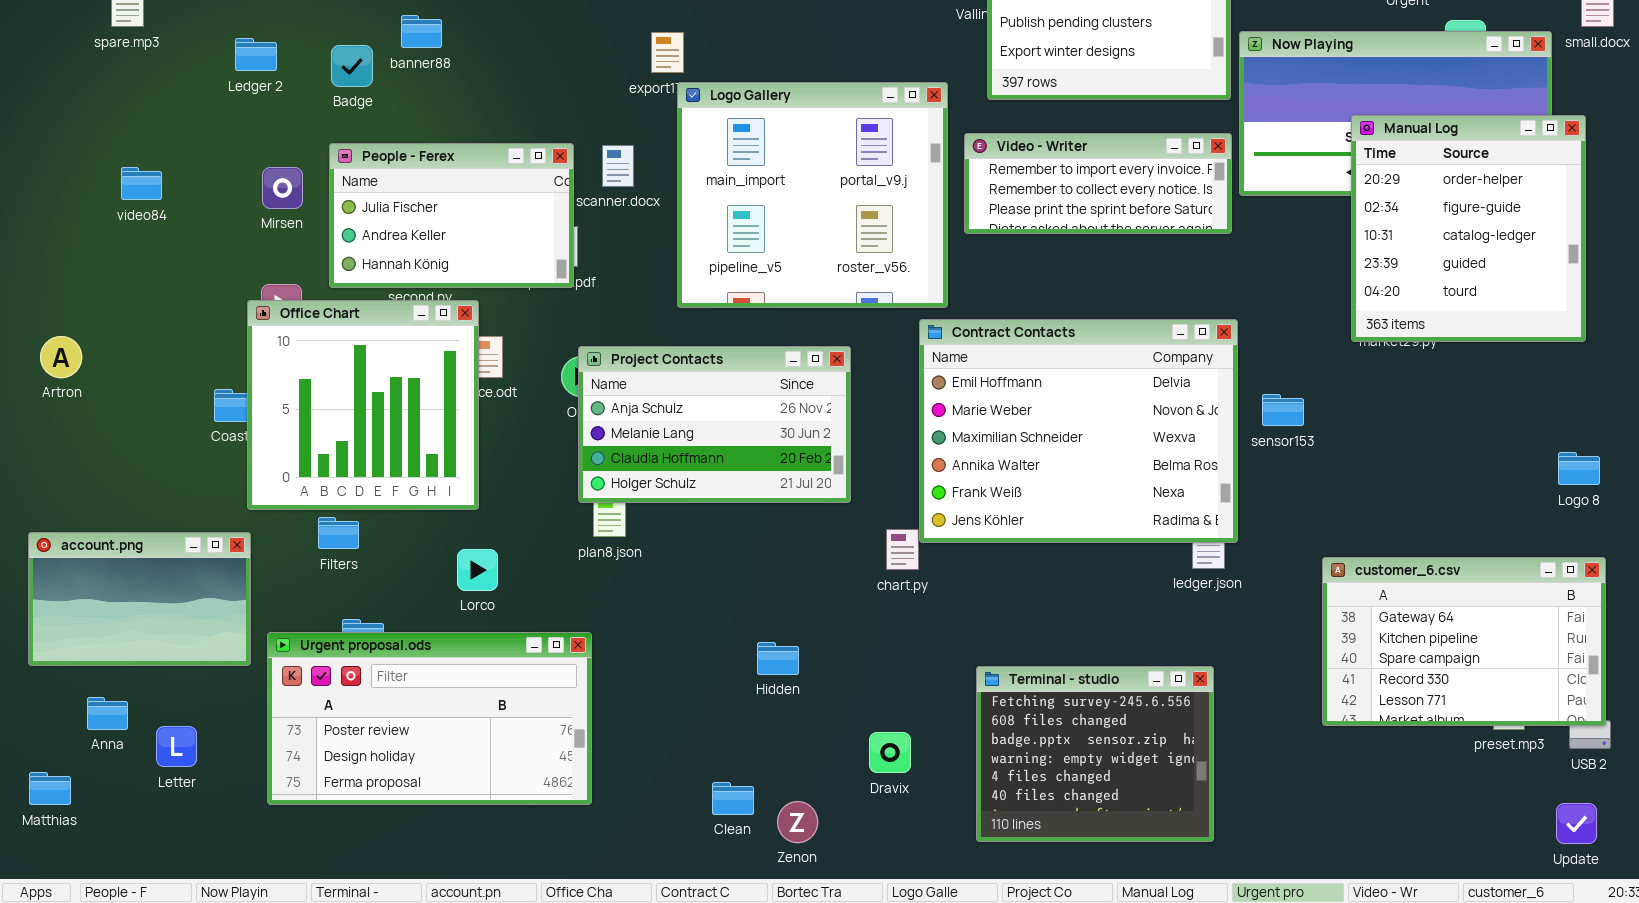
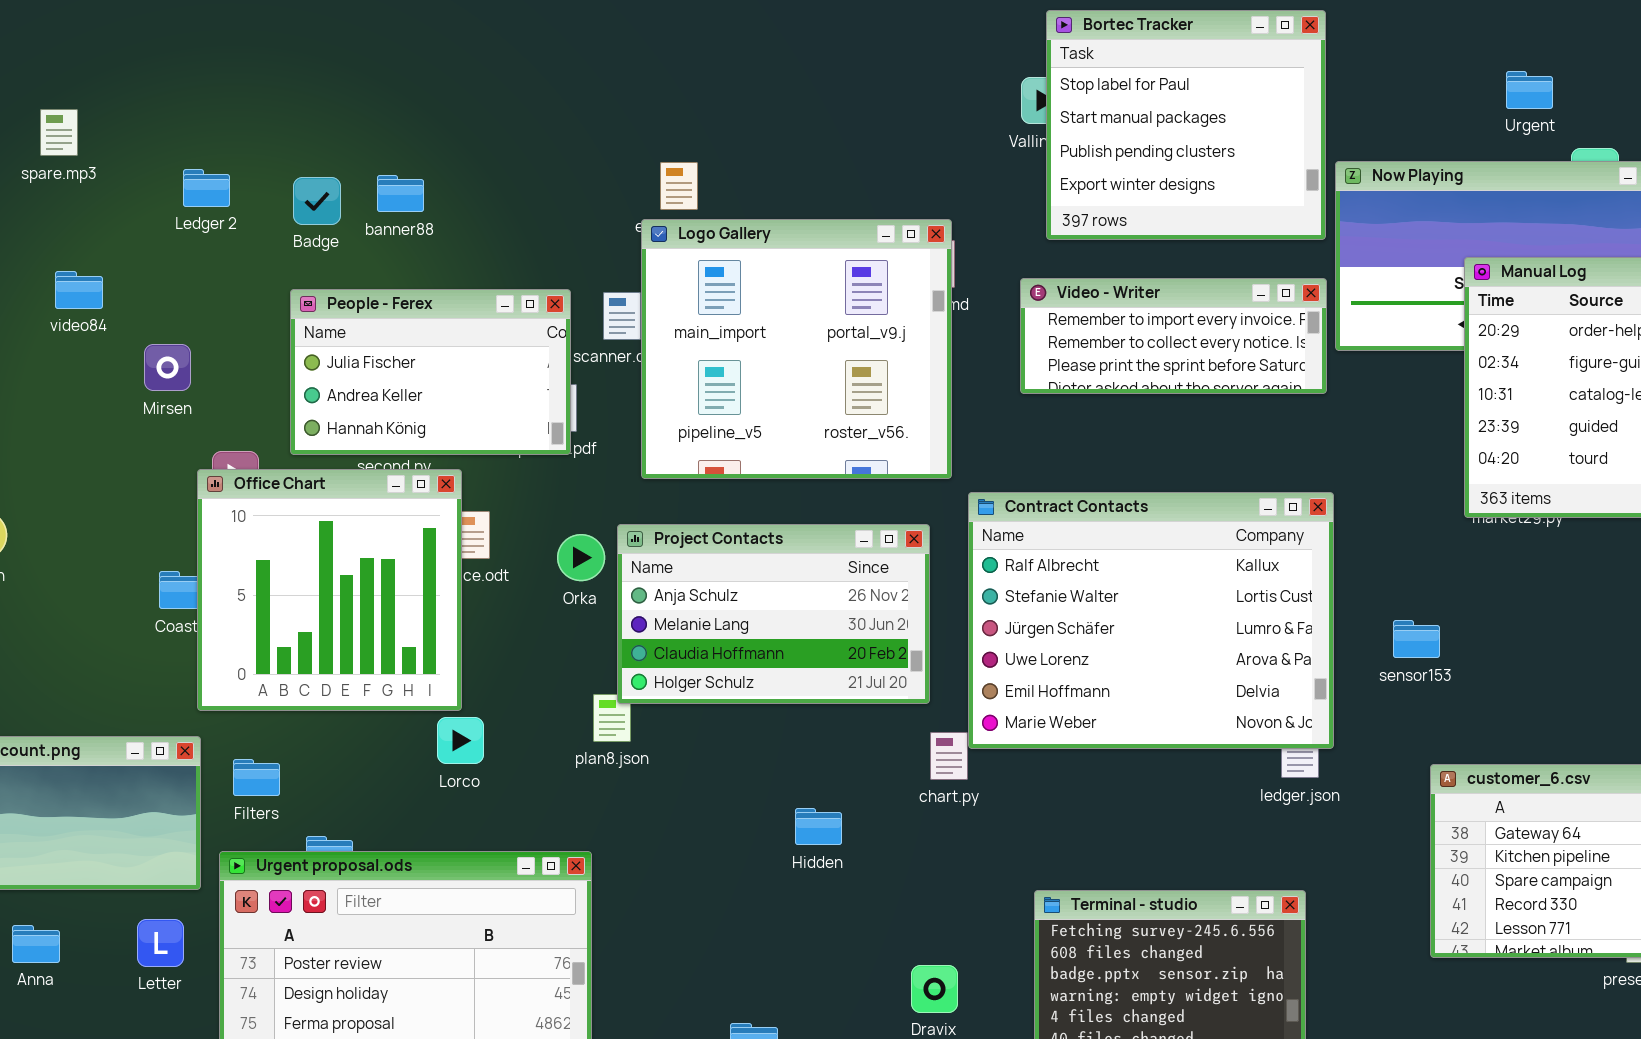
banner88: [401,15,442,48] -> [377,175,424,212], moved
Logo Gallery: [677,82,948,308] -> [641,219,952,479], moved
video84: [121,167,162,200] -> [55,271,103,309], moved
Mirsen: [262,167,303,209] -> [144,344,191,391], moved
Contract Contacts: [919,319,1238,543] -> [968,492,1334,749], scrolled up 4 rows
Project Contacts: [578,346,851,503] -> [617,524,930,704], moved
sensor153: [1262,394,1304,426] -> [1393,620,1440,658], moved
Filters: [318,517,359,549] -> [233,759,280,796], moved
Lorco: [457,549,498,591] -> [437,717,484,764], moved
Hidden: [757,642,799,675] -> [795,808,842,845], moved
Letter: [156,726,197,767] -> [137,919,184,967], moved

